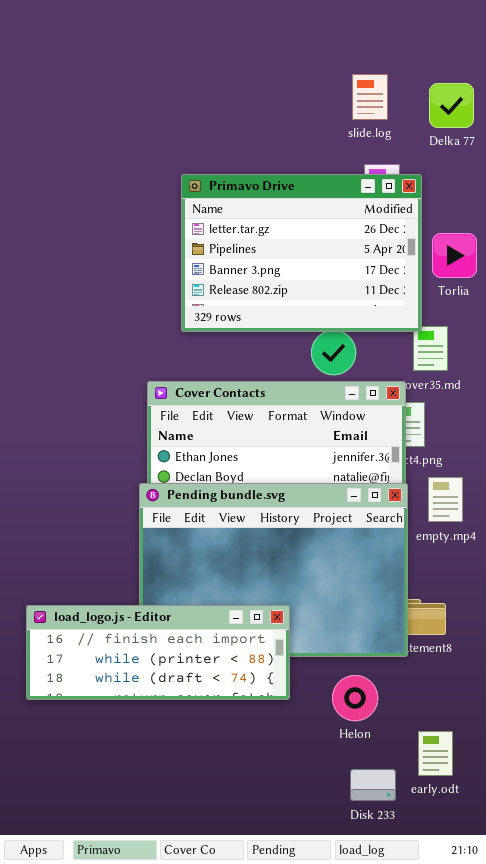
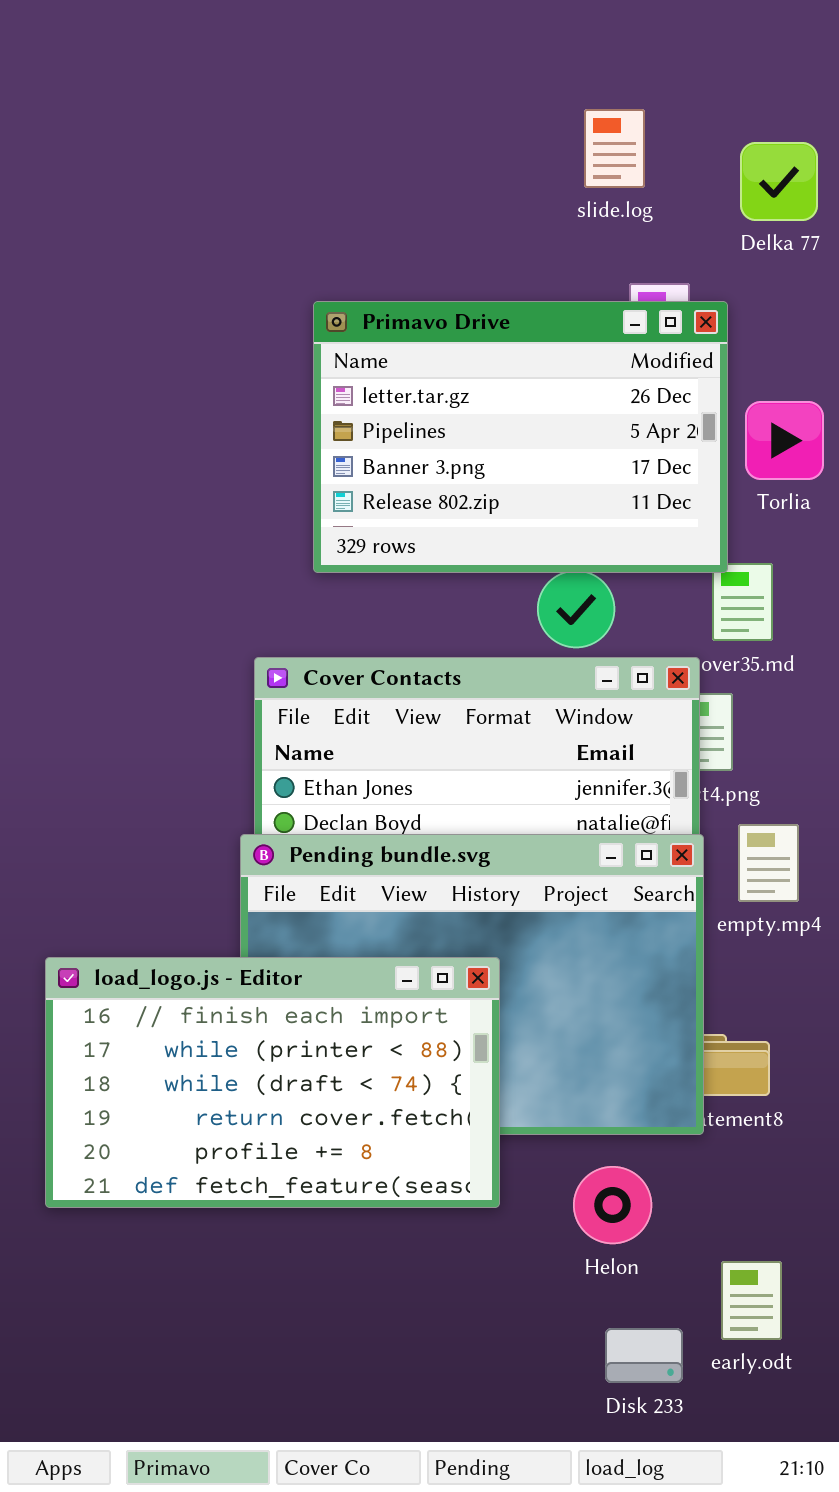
slide.log: [352,74,388,120] -> [584,109,645,188], moved
load_logo.js - Editor: [26,605,290,700] -> [45,957,500,1208], resized

